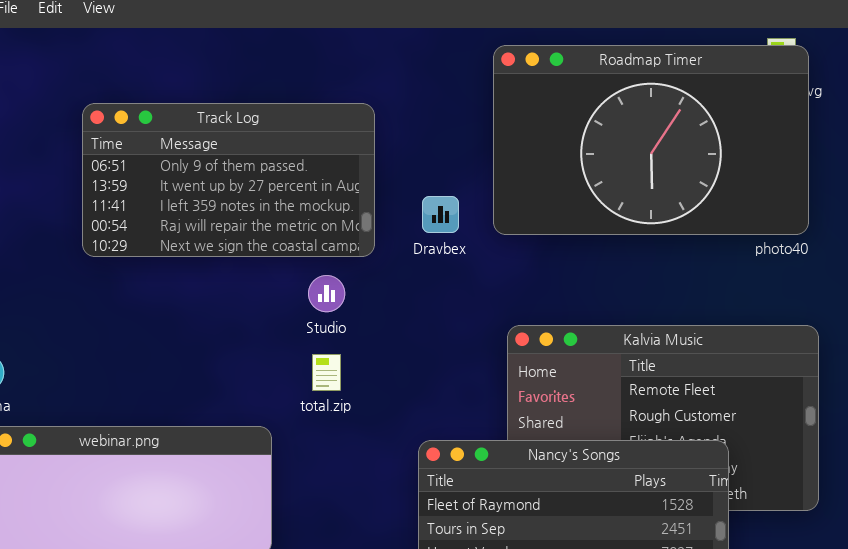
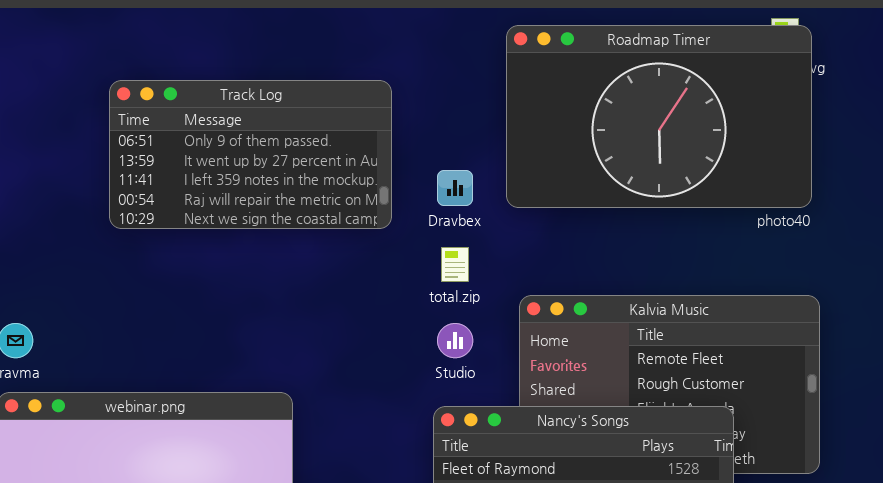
Studio: [308,275,345,312] -> [437,323,473,358], moved
total.zip: [312,354,341,391] -> [441,247,469,282], moved

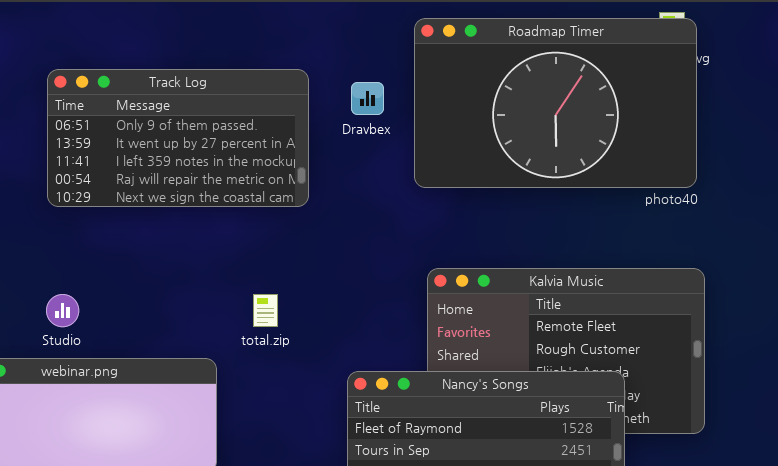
Dravbex: [437,170,473,206] -> [351,82,384,115], moved
total.zip: [441,247,469,282] -> [253,294,278,327], moved
Studio: [437,323,473,358] -> [46,294,79,327], moved

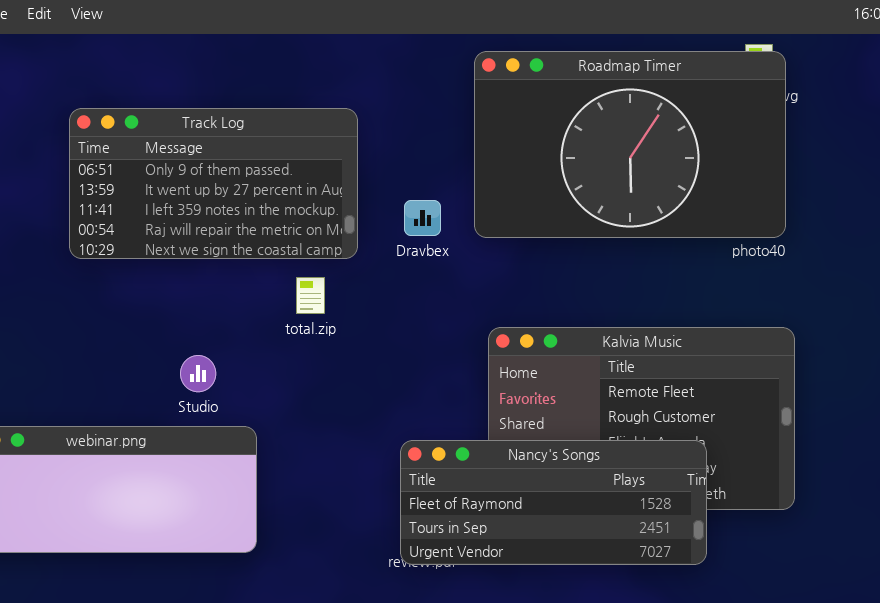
Dravbex: [351,82,384,115] -> [404,200,441,236], moved
Studio: [46,294,79,327] -> [180,355,216,392], moved
total.zip: [253,294,278,327] -> [296,277,325,314], moved

